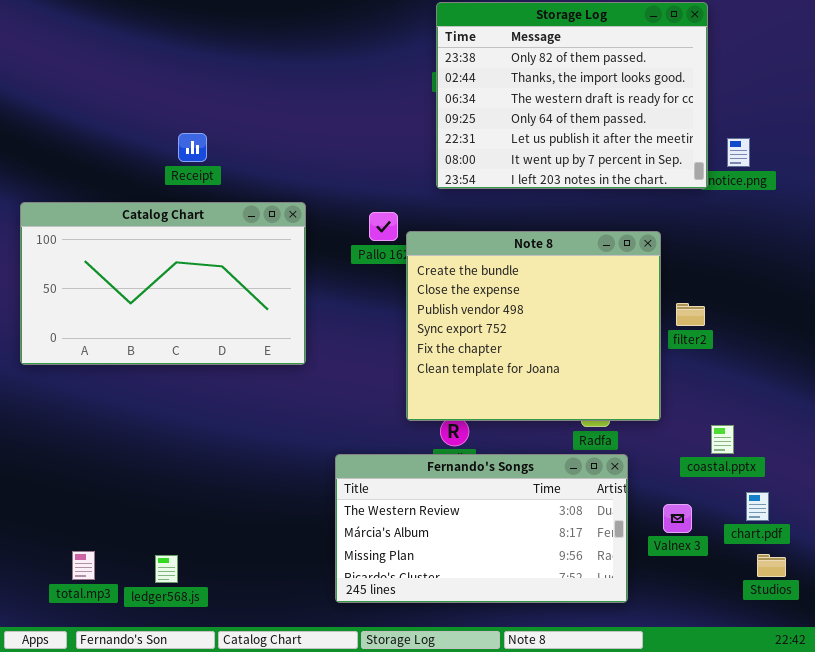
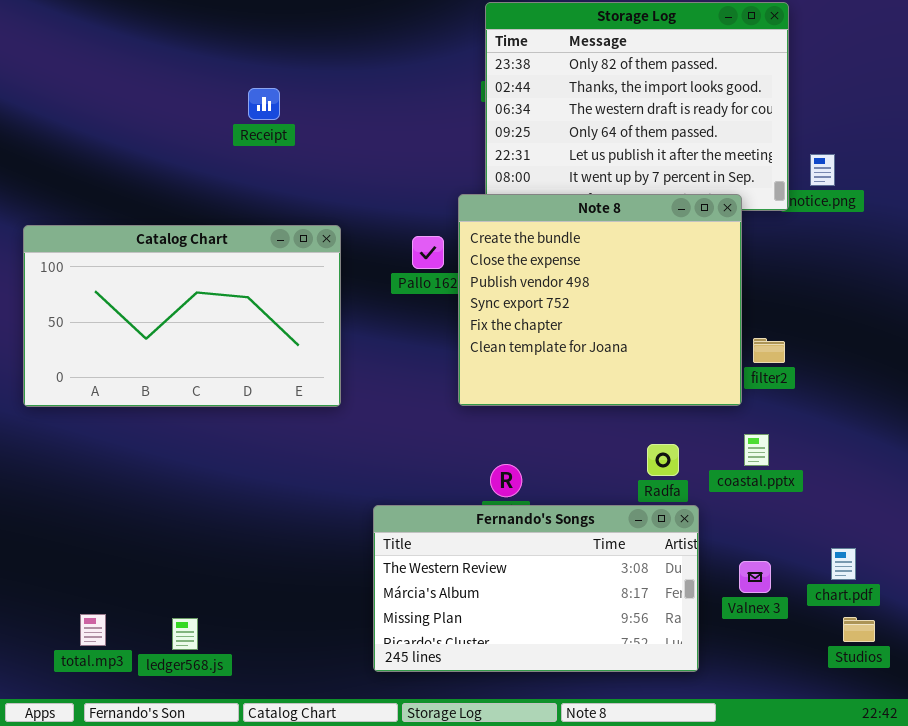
Receipt: [178,133,207,162] -> [248,88,280,120], moved
Note 8: [406,231,661,421] -> [458,194,742,406], moved
coastal.pptx: [711,425,734,454] -> [744,434,769,466], moved

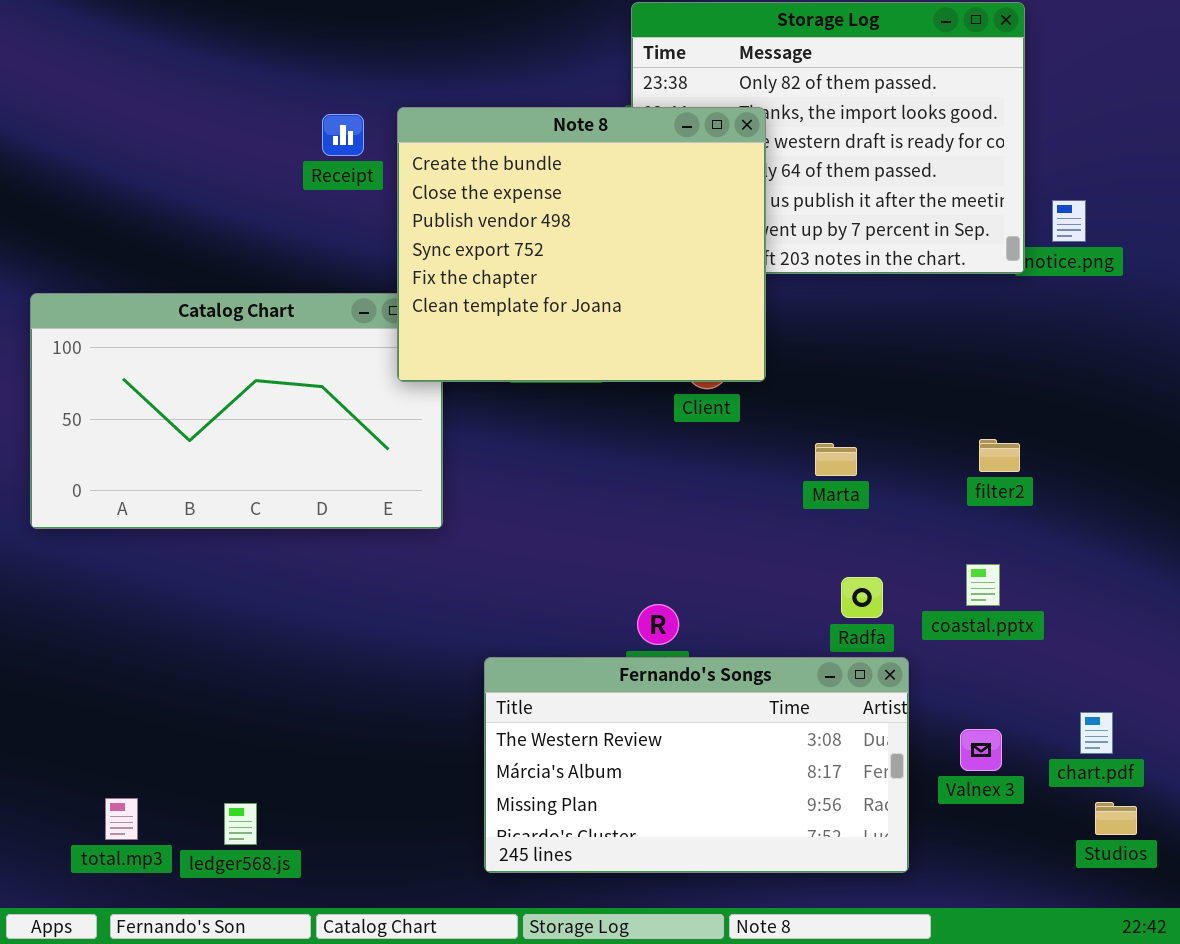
Note 8: [458,194,742,406] -> [397,107,766,382], moved

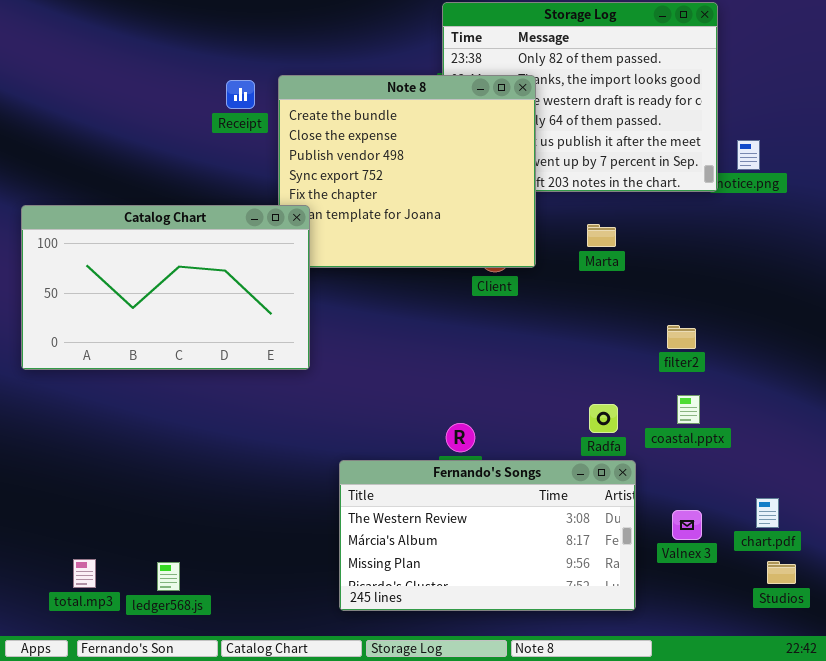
Catalog Chart: [30,293,443,529] -> [21,205,310,370], raised
filter2: [979,439,1020,472] -> [667,325,696,349], moved
Marta: [815,443,857,476] -> [587,224,616,247], moved

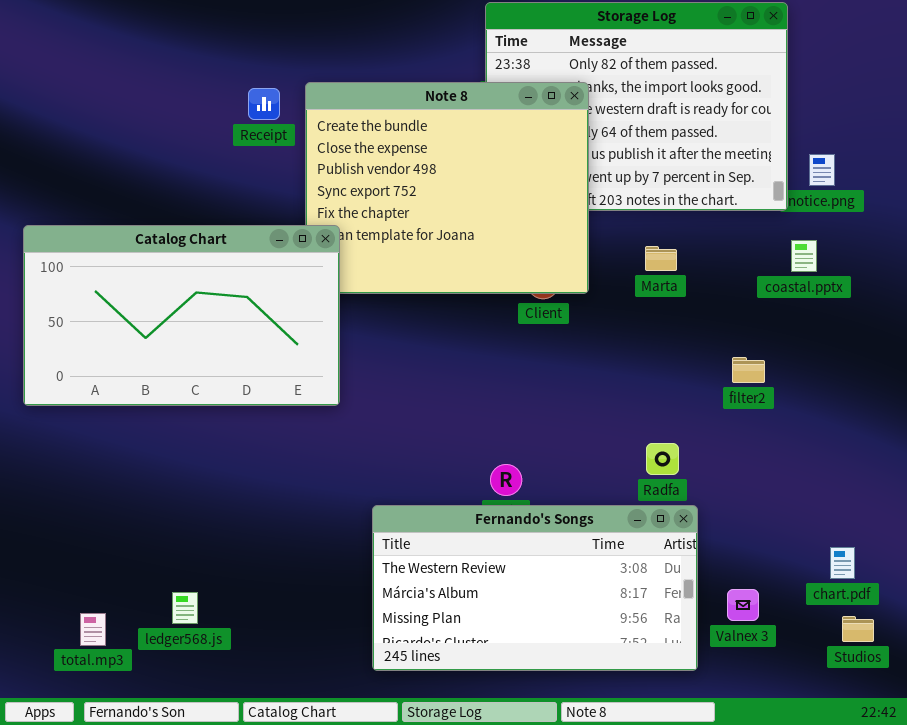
coastal.pptx: [677,395,700,424] -> [791,240,817,272], moved
Valnex 3: [672,510,702,540] -> [727,589,759,621], moved
ledger568.js: [157,562,180,591] -> [172,592,198,624], moved

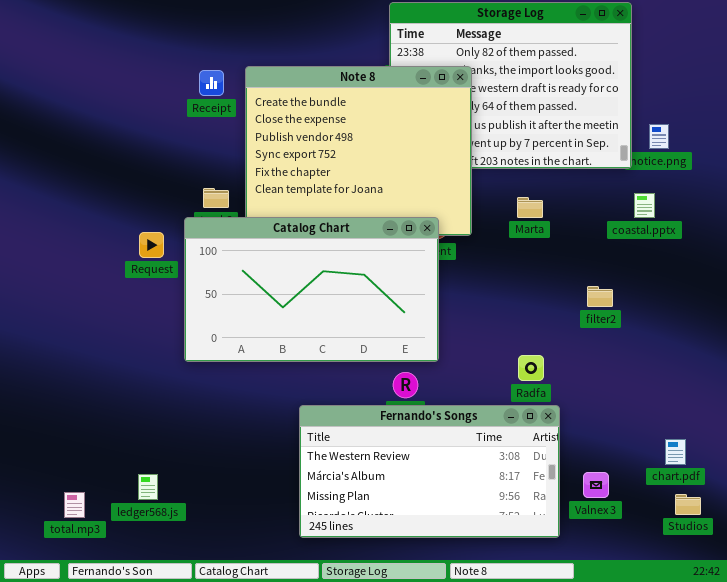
Catalog Chart: [23,225,340,406] -> [184,217,439,362], moved

